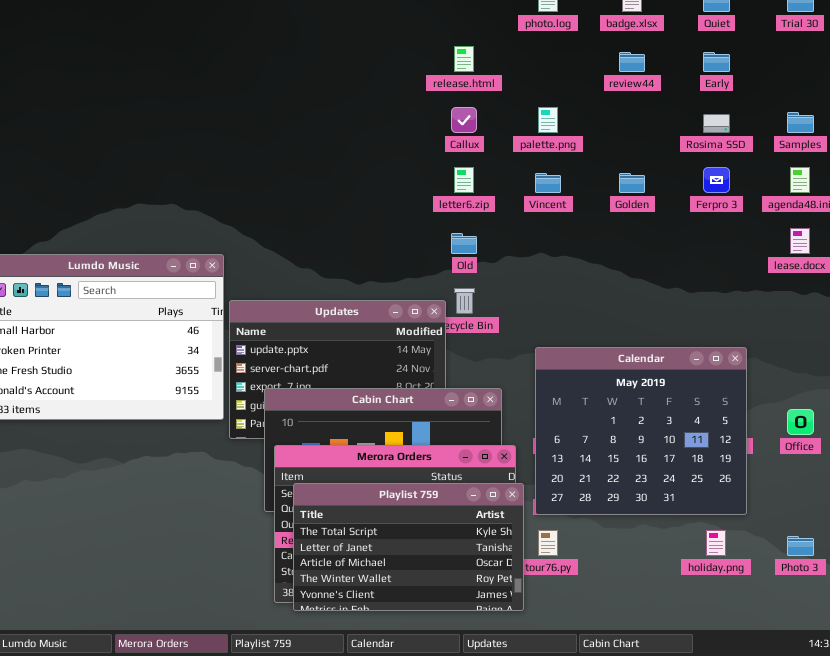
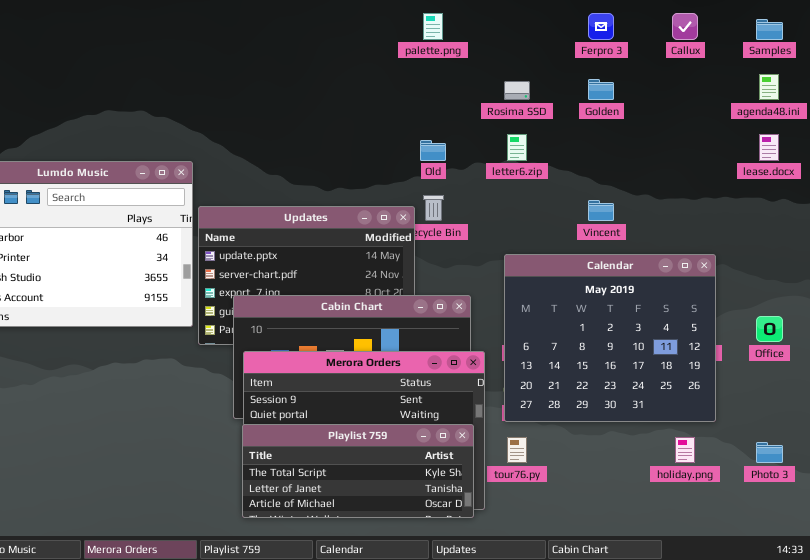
Callux: [451,107,477,133] -> [672,13,698,40], moved
palette.png: [538,107,558,133] -> [423,13,443,40], moved
Rosima SSD: [703,114,730,133] -> [504,81,530,100], moved
letter6.zip: [454,167,474,193] -> [507,134,527,161], moved
Ferpro 3: [703,167,730,193] -> [588,13,614,40], moved
Vincent: [535,173,561,193] -> [588,200,614,221], moved
Playlist 759: [293,483,524,611] -> [242,424,474,518], moved, resized

